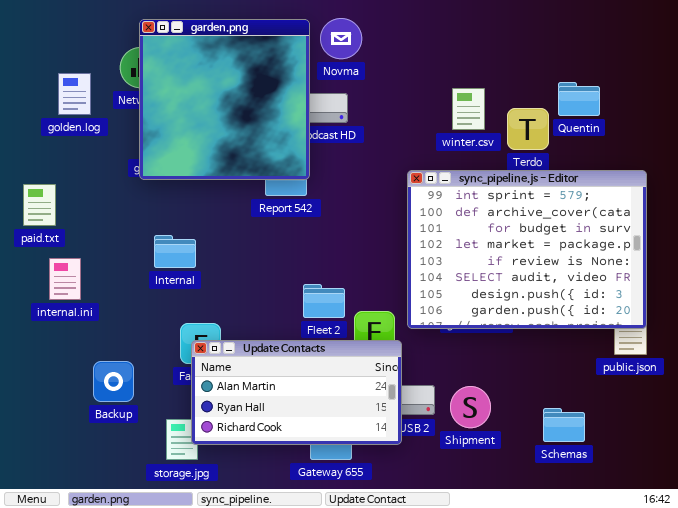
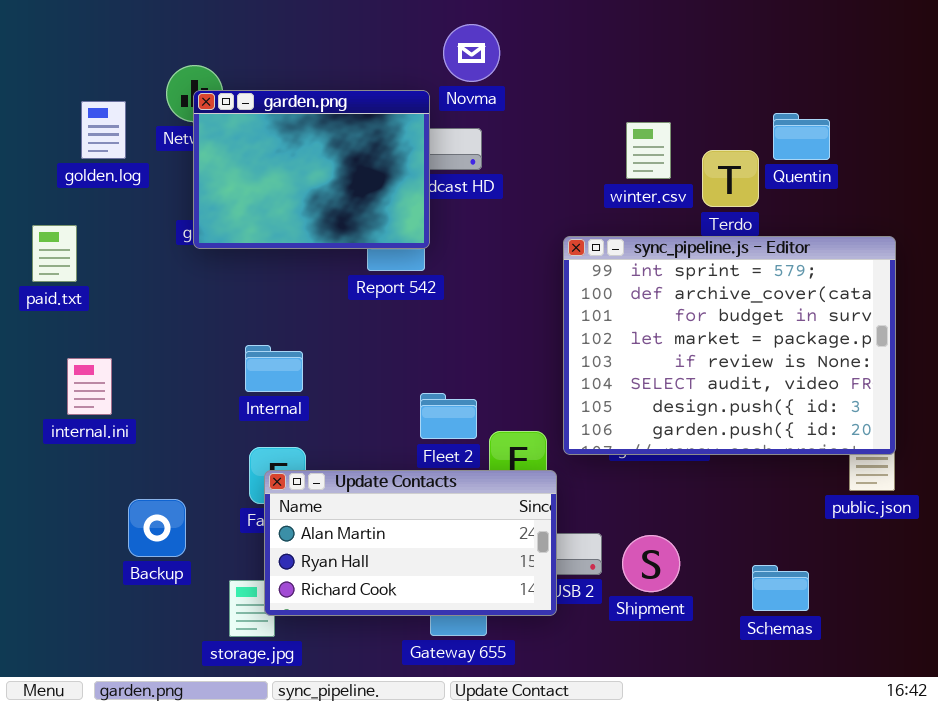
garden.png: [139,19,310,180] -> [193,90,430,249], resized
paid.txt: [23,184,56,226] -> [32,225,77,282], moved
Internal: [154,235,196,268] -> [245,345,303,392], moved

